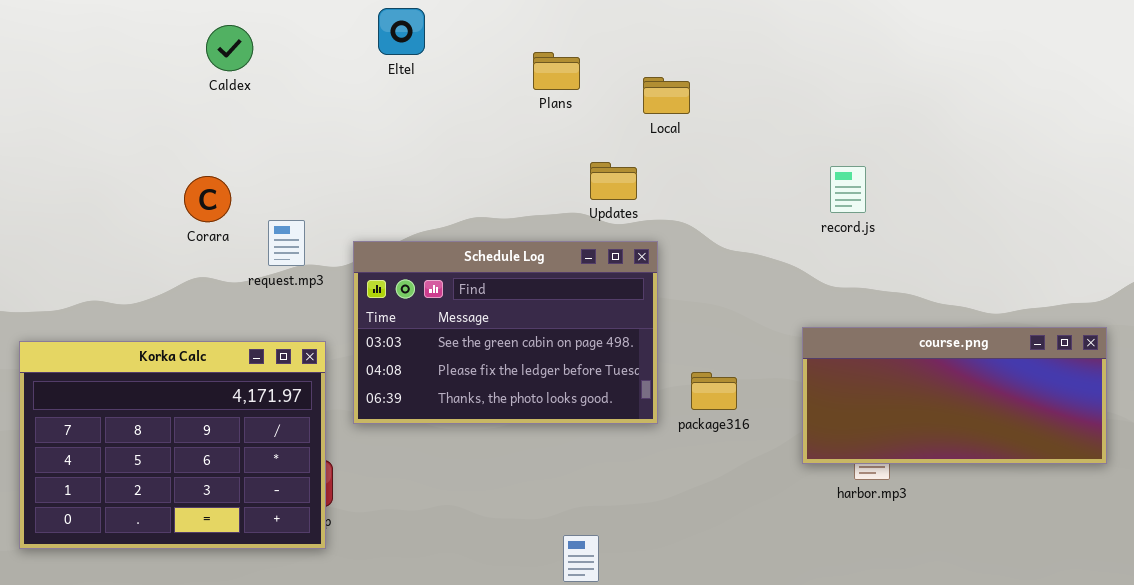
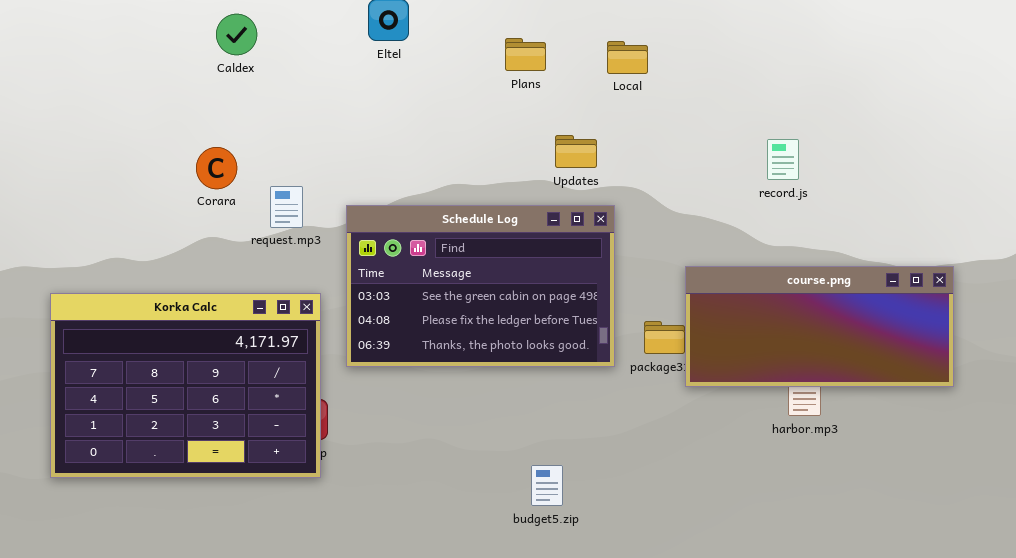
Local: [643,77,690,114] -> [607,41,648,74], moved
course.png: [802,327,1107,464] -> [685,266,954,387], moved

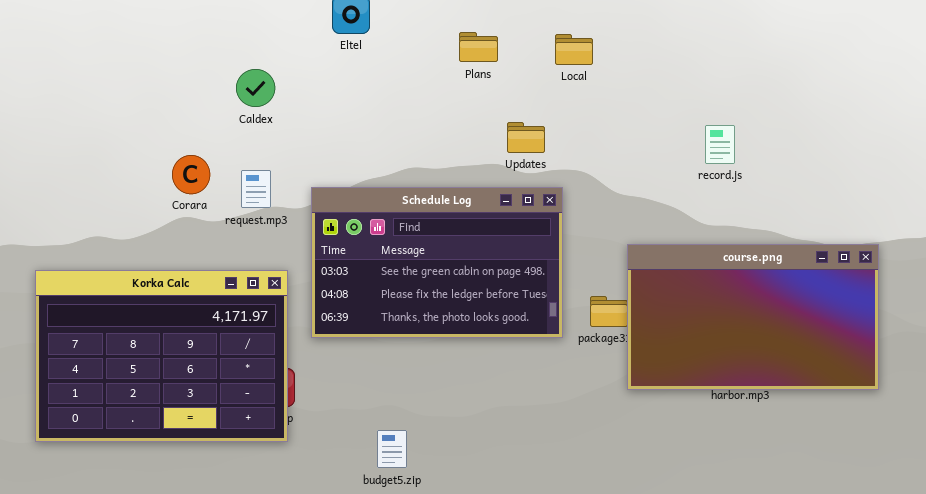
Caldex: [216,14,257,55] -> [236,69,275,107], moved
Corara: [196,147,237,189] -> [172,155,210,194], moved
course.png: [685,266,954,387] -> [627,244,879,390], resized
budget5.zip: [531,465,563,506] -> [377,430,407,468], moved

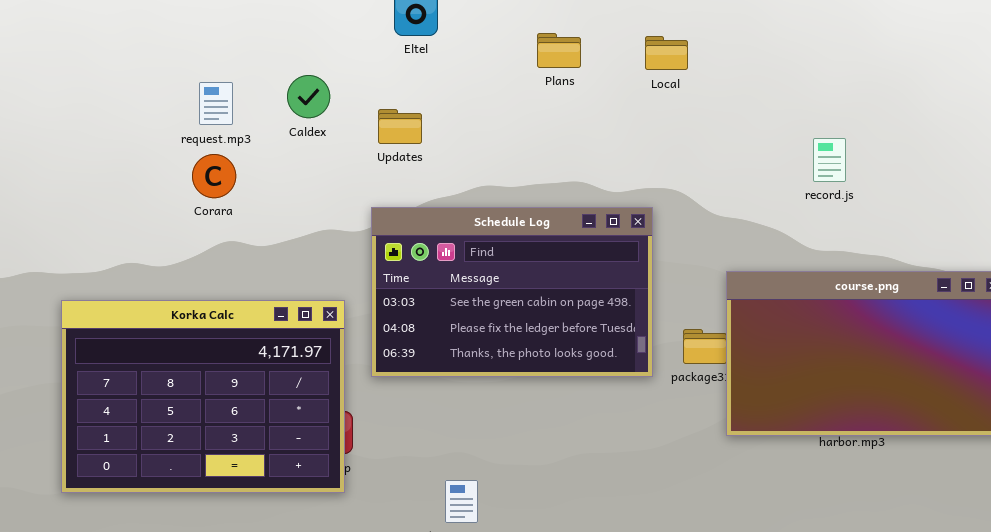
Updates: [507,122,545,153] -> [378,109,422,144], moved
Corara: [172,155,210,194] -> [192,154,236,198], moved
request.mp3: [241,170,271,208] -> [199,82,233,125], moved

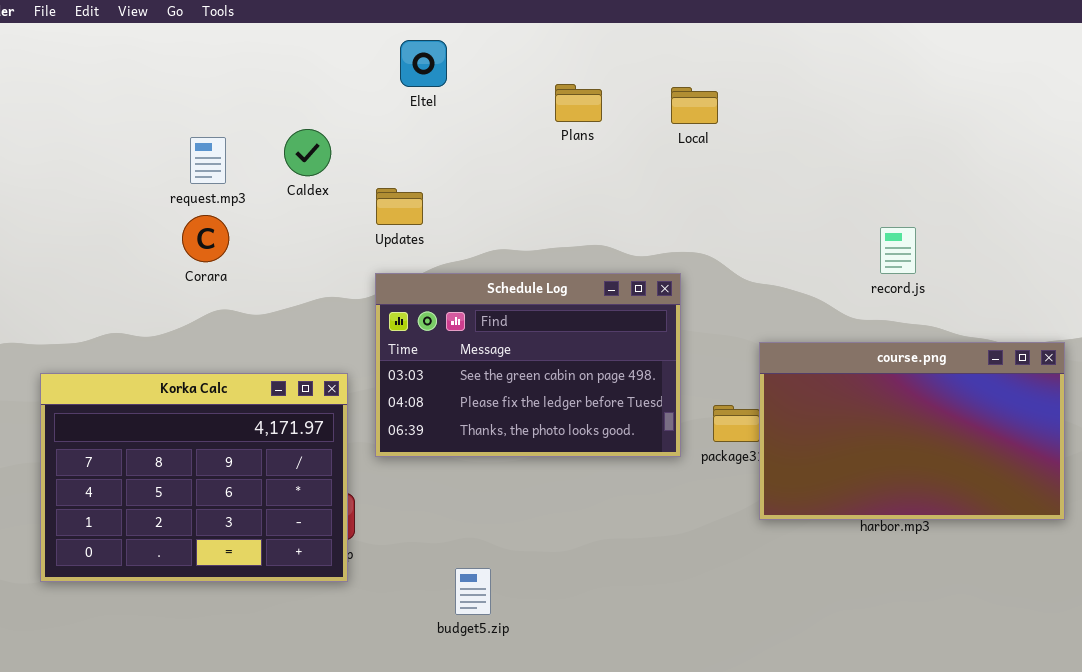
Updates: [378,109,422,144] -> [376,188,423,225], moved
record.js: [813,138,846,182] -> [880,227,916,274], moved

